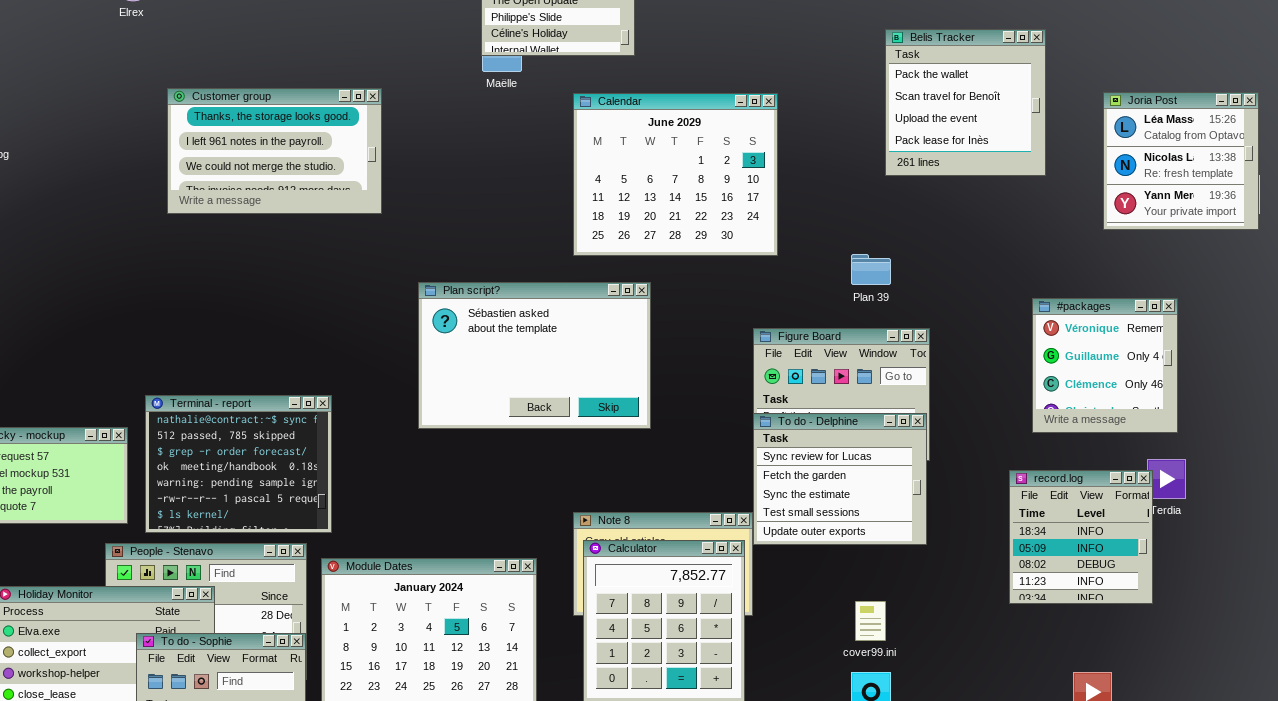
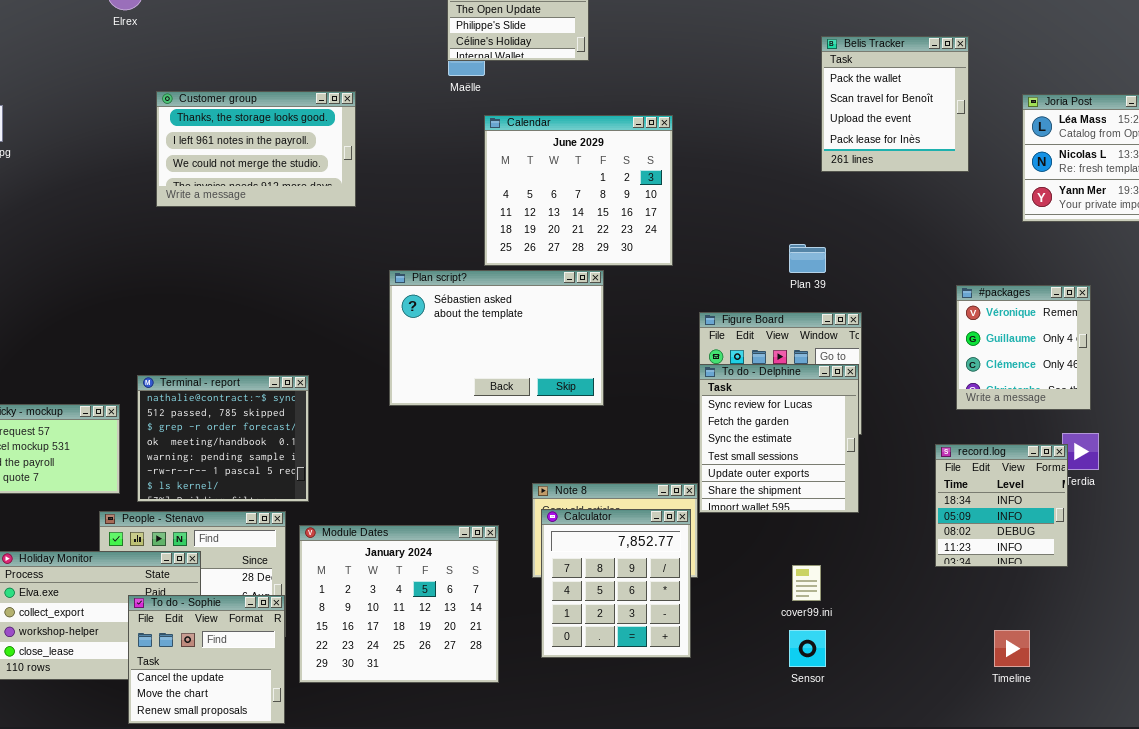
Calendar: [573,93,778,256] -> [484,115,673,266], moved
To do - Delphine: [753,413,927,545] -> [699,364,859,513], resized

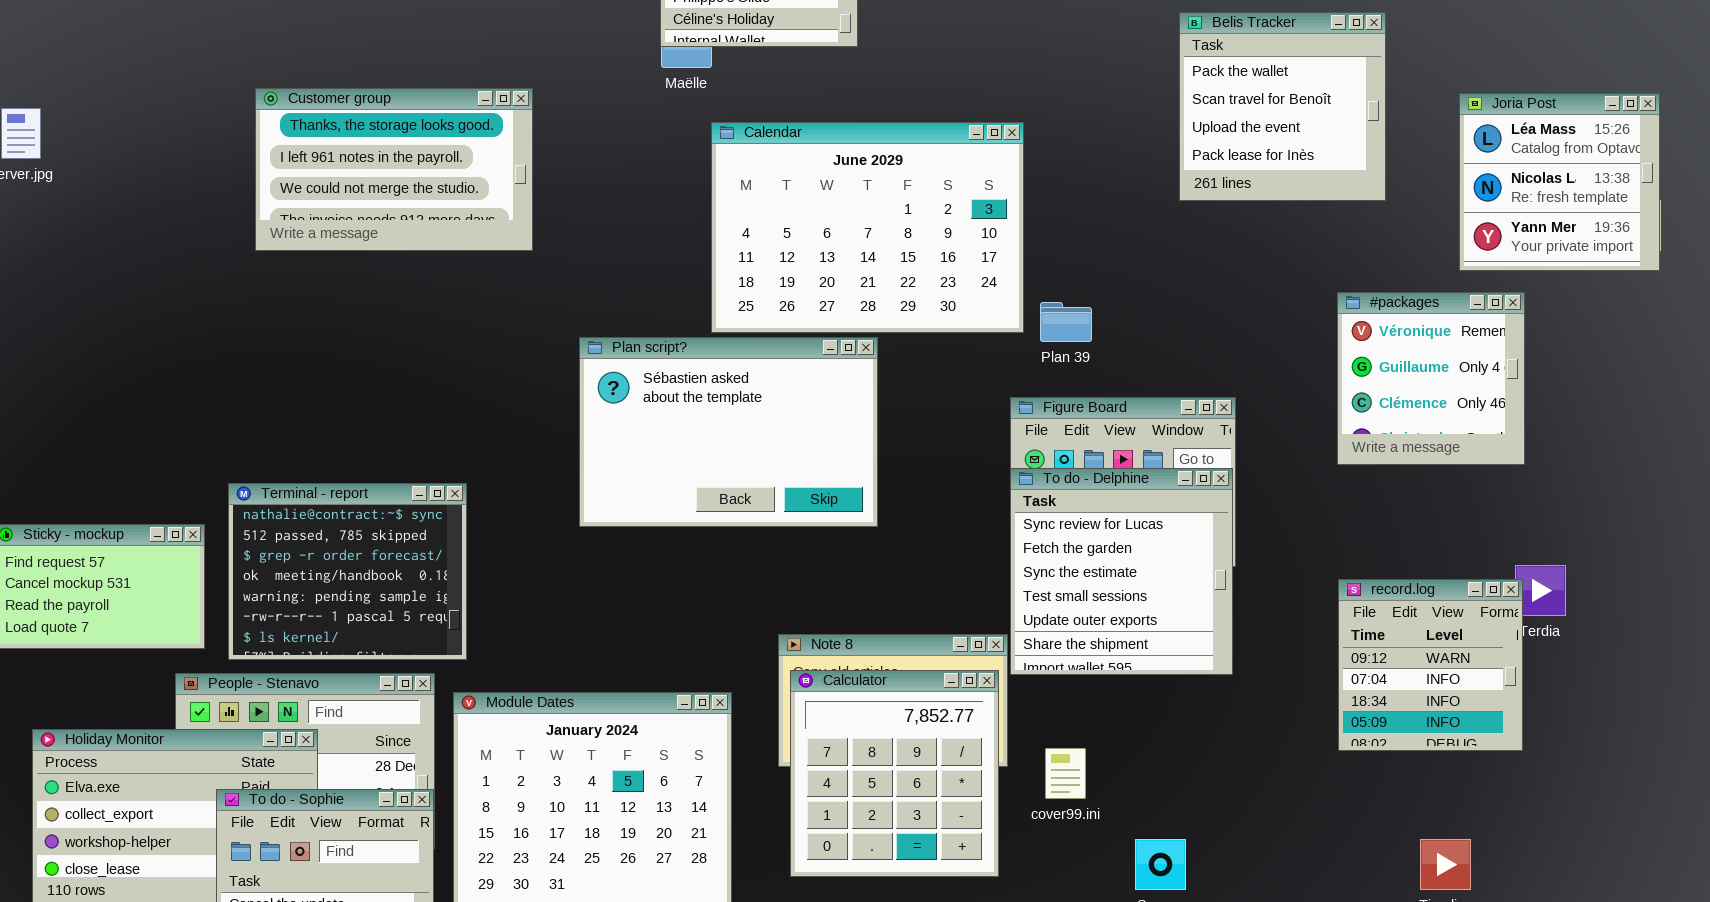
Calendar: [484,115,673,266] -> [711,122,1024,333], resized
Plan 39: [789,244,826,273] -> [1040,302,1092,342], moved
#packages: [956,285,1091,410] -> [1337,292,1525,465], moved
record.log: [935,444,1068,567] -> [1338,579,1523,751], scrolled up 2 rows
cover99.ini: [792,565,821,601] -> [1045,748,1086,799], moved

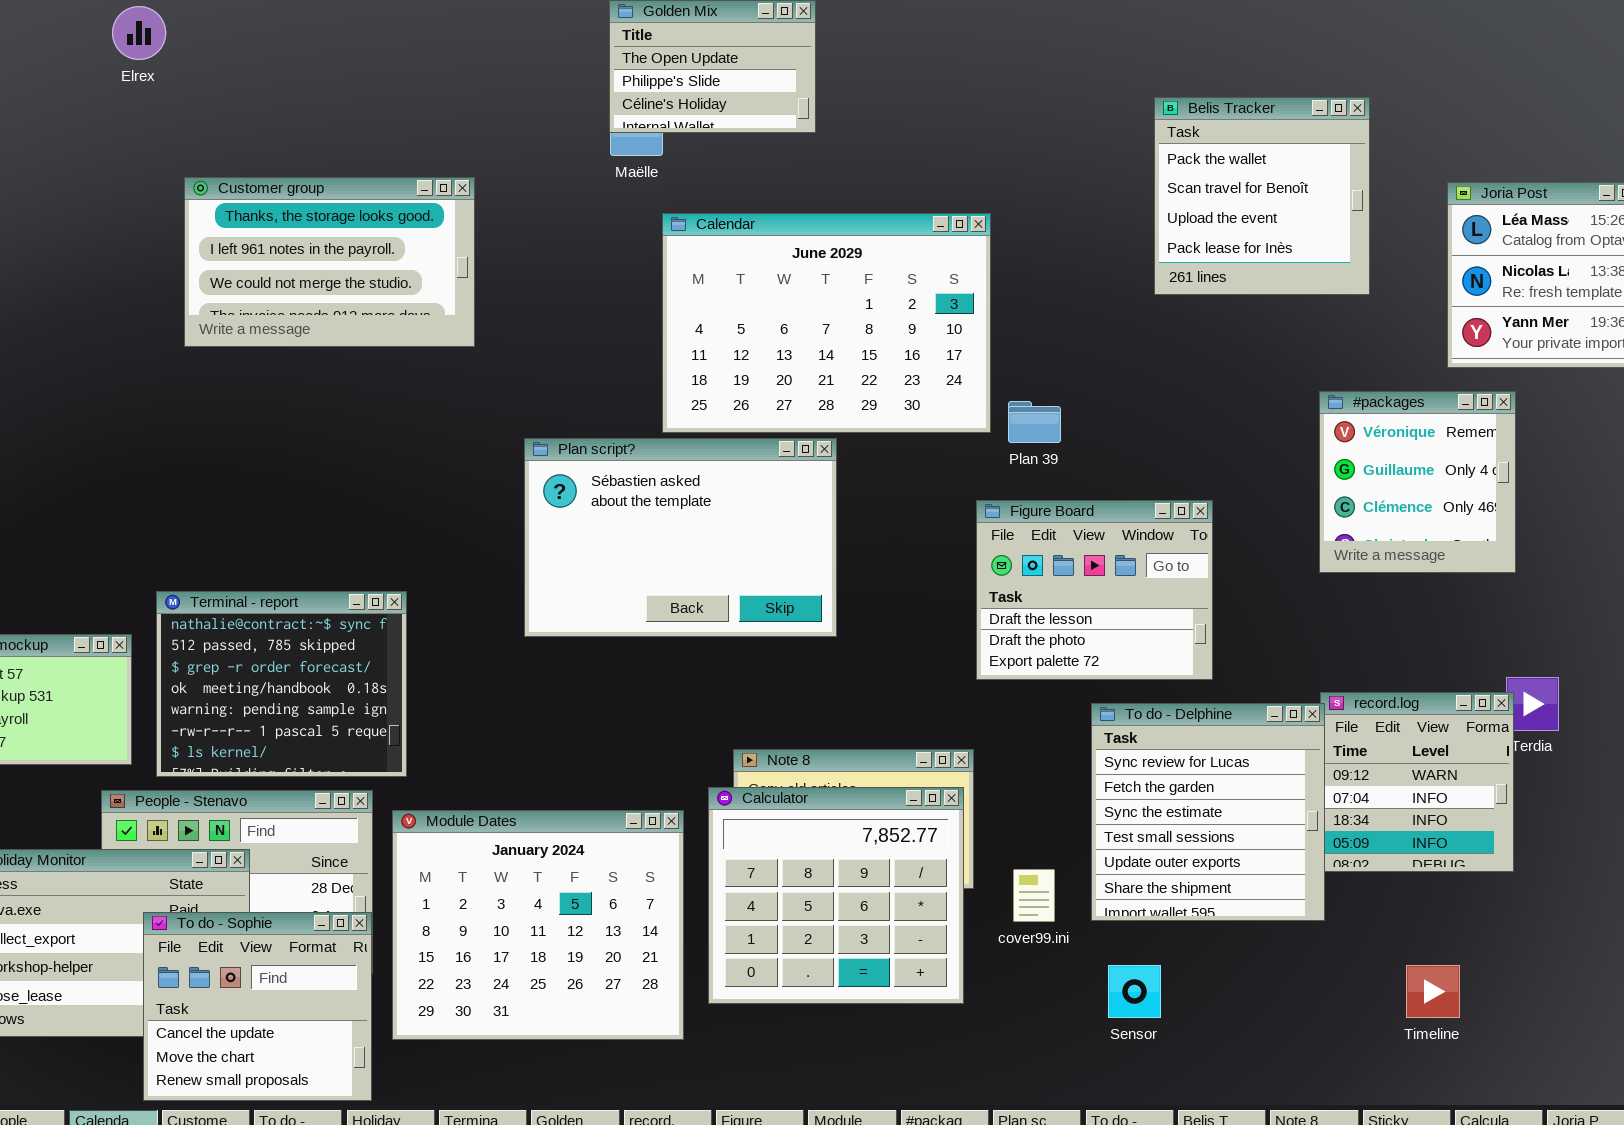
To do - Delphine: [1010,468,1233,675] -> [1091,703,1325,921], moved
Calculator: [790,670,999,877] -> [708,787,964,1004], resized

